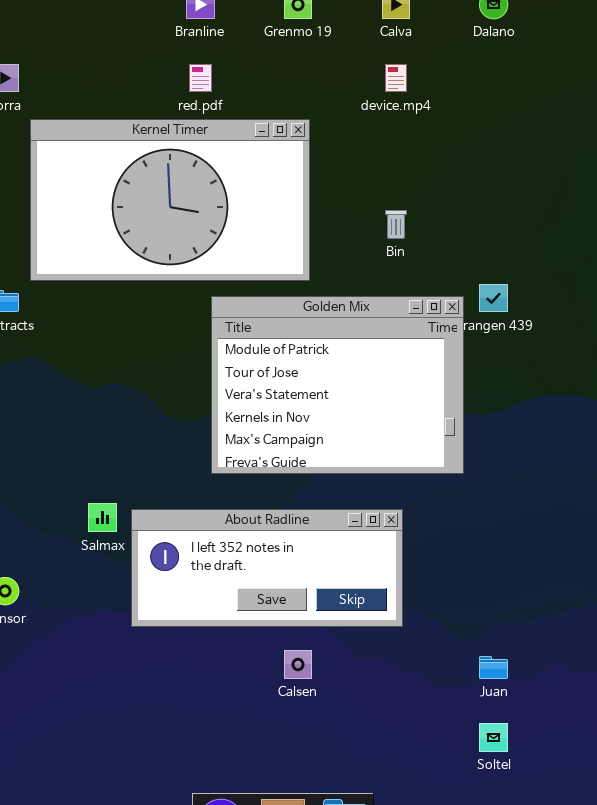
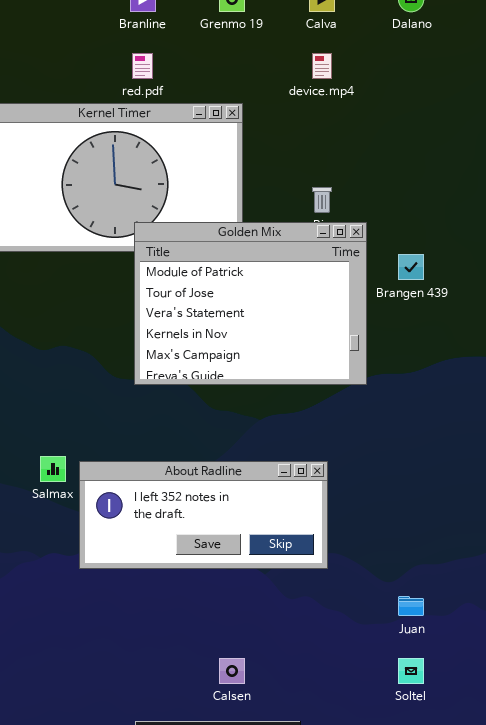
Golden Mix: [211,296,464,474] -> [134,222,367,385], moved
Calsen: [284,650,312,679] -> [219,658,245,684], moved

